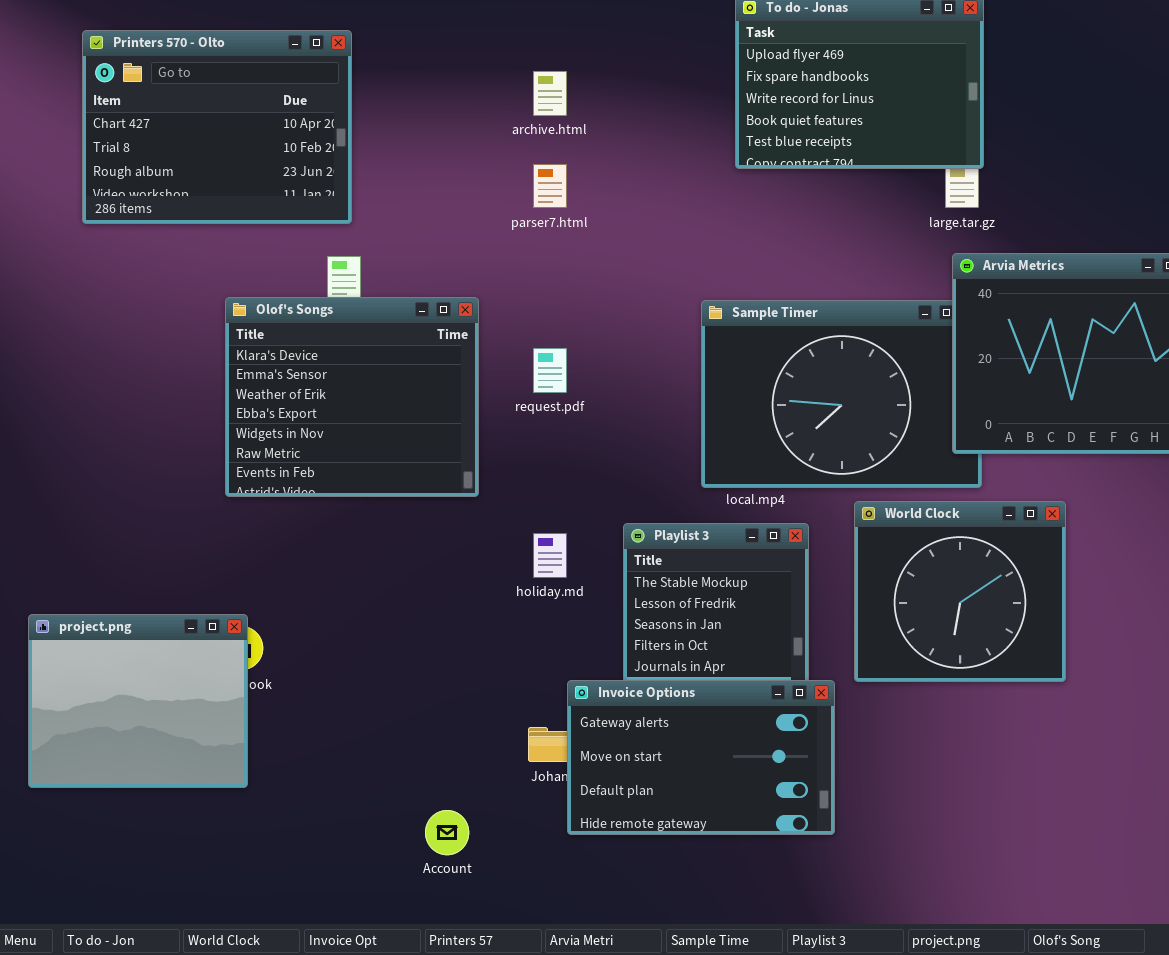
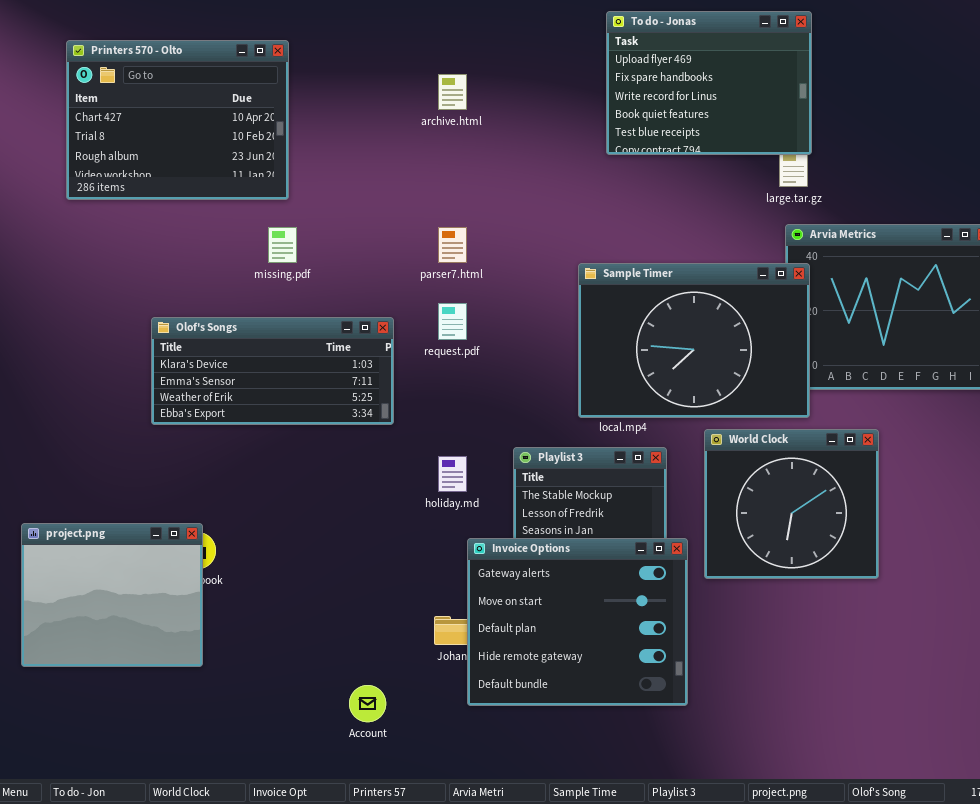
parser7.html: [533,164,567,208] -> [438,227,467,263], moved
Olof's Songs: [225,297,479,497] -> [151,317,394,425], resized
Sample Timer: [701,300,982,488] -> [578,263,810,418], raised
Invoice Options: [567,680,835,835] -> [467,538,688,706], resized

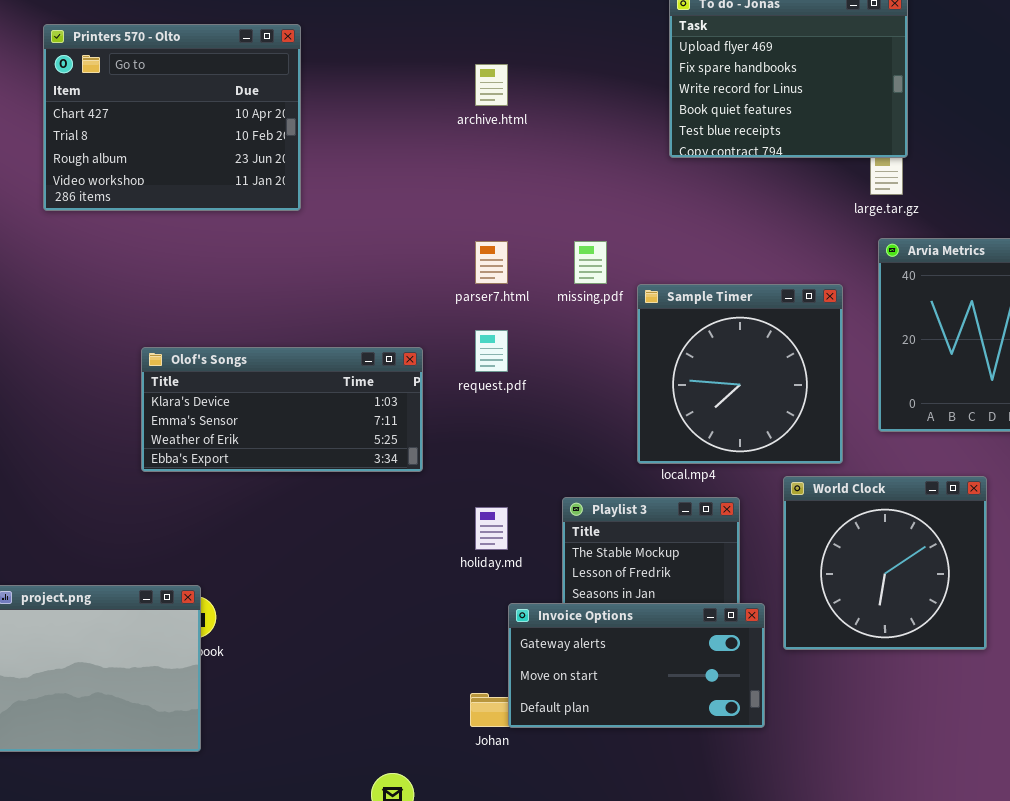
missing.pdf: [268,227,297,263] -> [574,241,607,284], moved
Sample Timer: [578,263,810,418] -> [637,284,843,464], resized
Invoice Options: [467,538,688,706] -> [508,603,765,728], resized

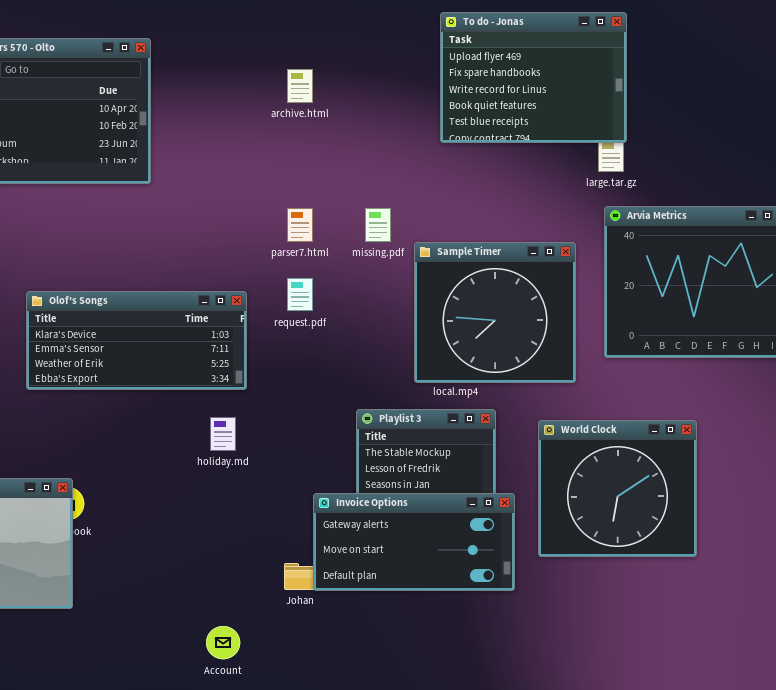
World Clock: [783,476,987,650] -> [538,420,697,557], moved
holiday.md: [475,507,508,550] -> [210,417,236,451], moved

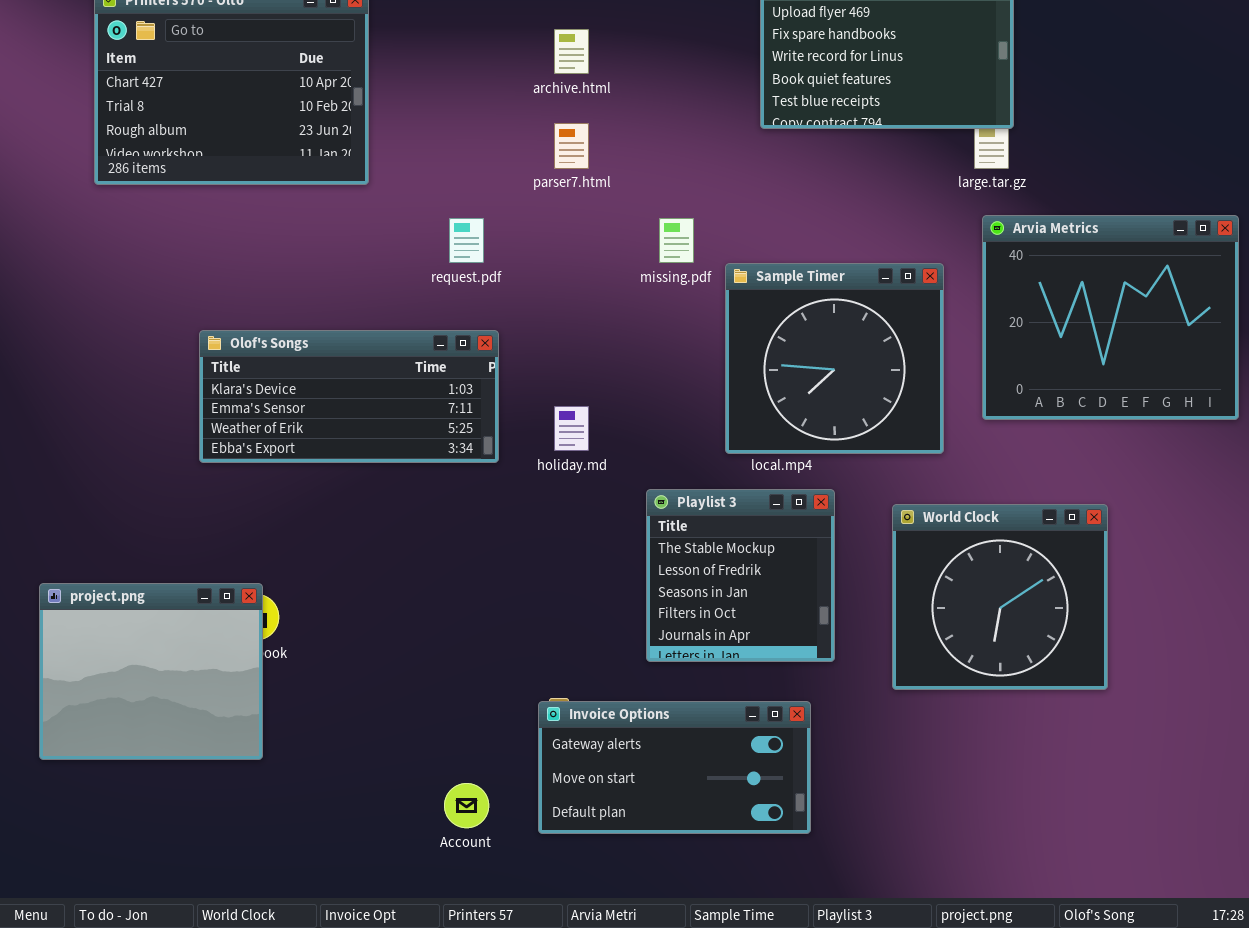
parser7.html: [287,208,313,242] -> [554,123,589,169], moved
request.pdf: [287,278,313,311] -> [449,218,484,263], moved
holiday.md: [210,417,236,451] -> [554,406,589,451], moved
Invoice Options: [313,493,515,591] -> [538,701,811,834], moved

